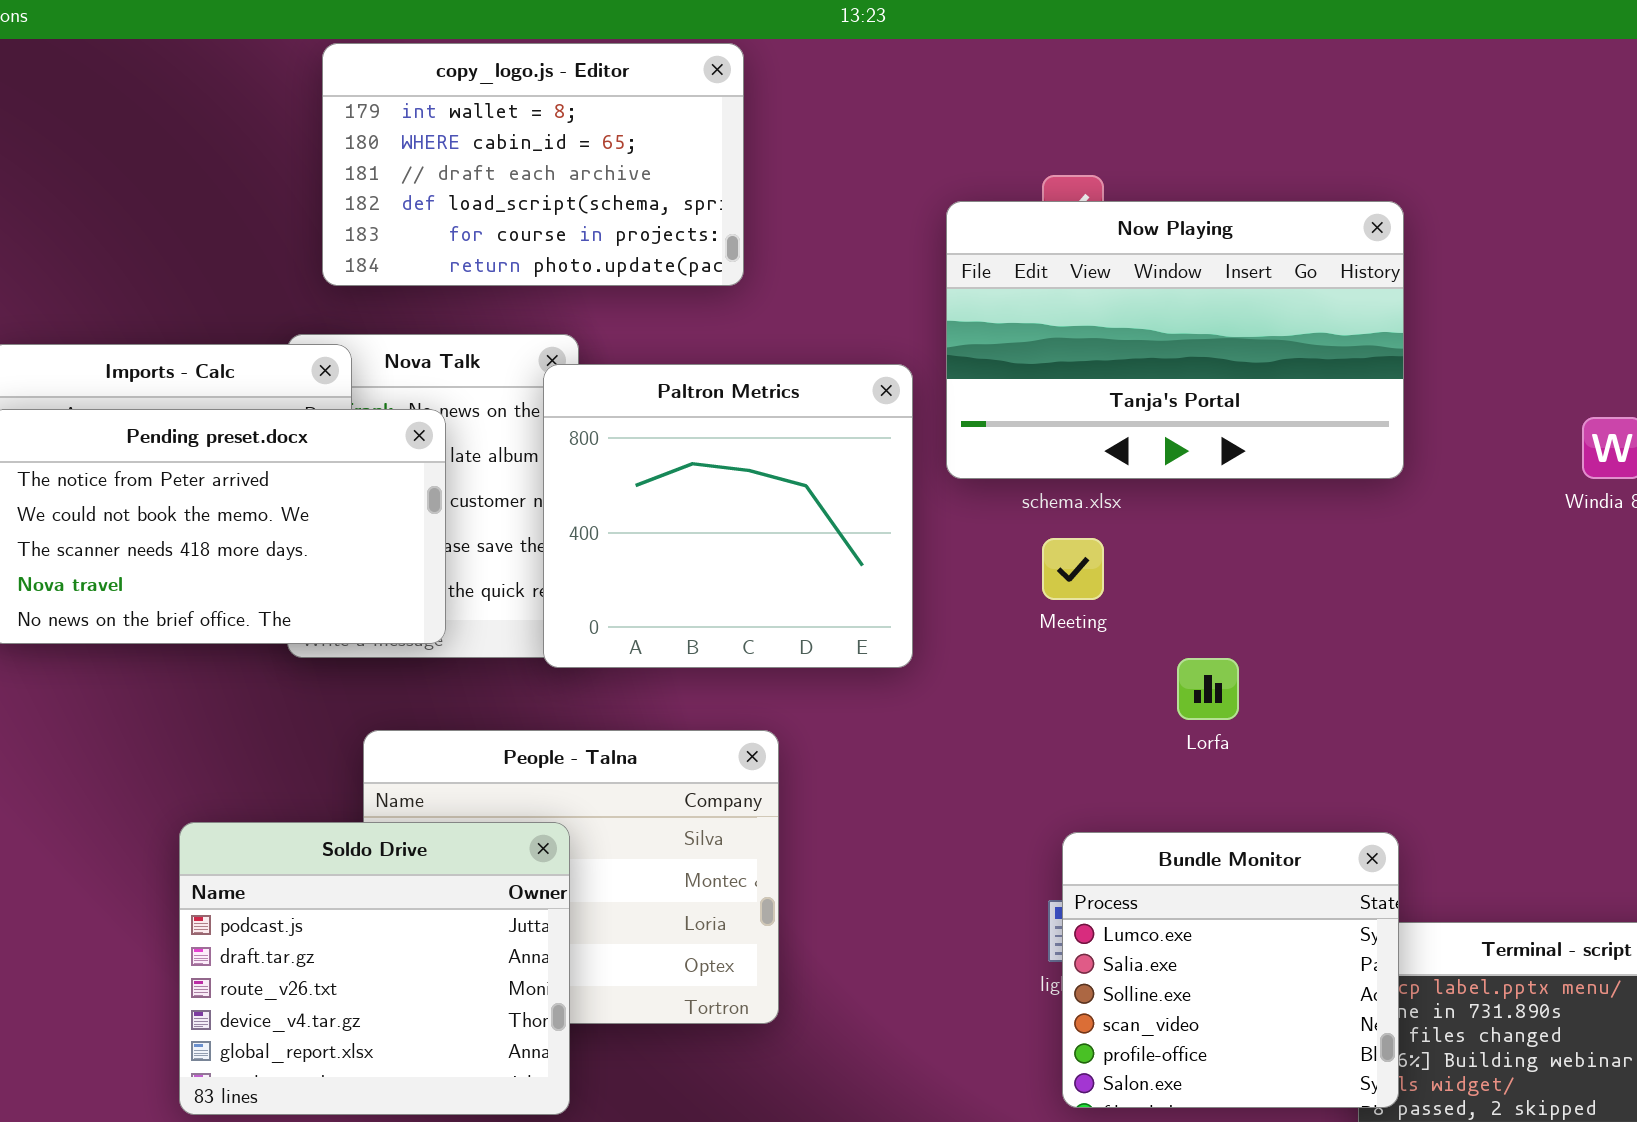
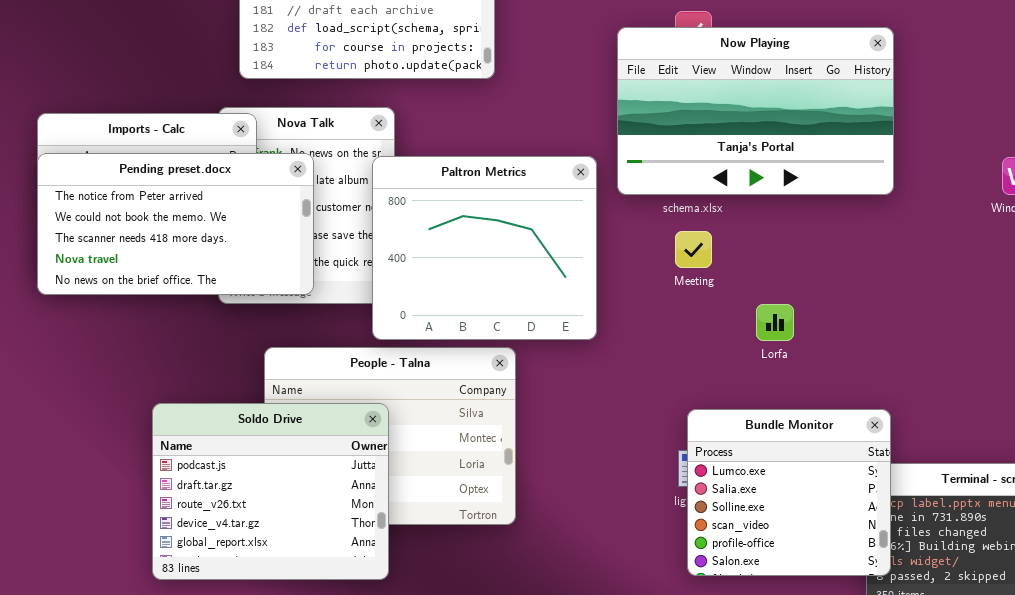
Paltron Metrics: [543,364,913,668] -> [372,156,597,340], moved

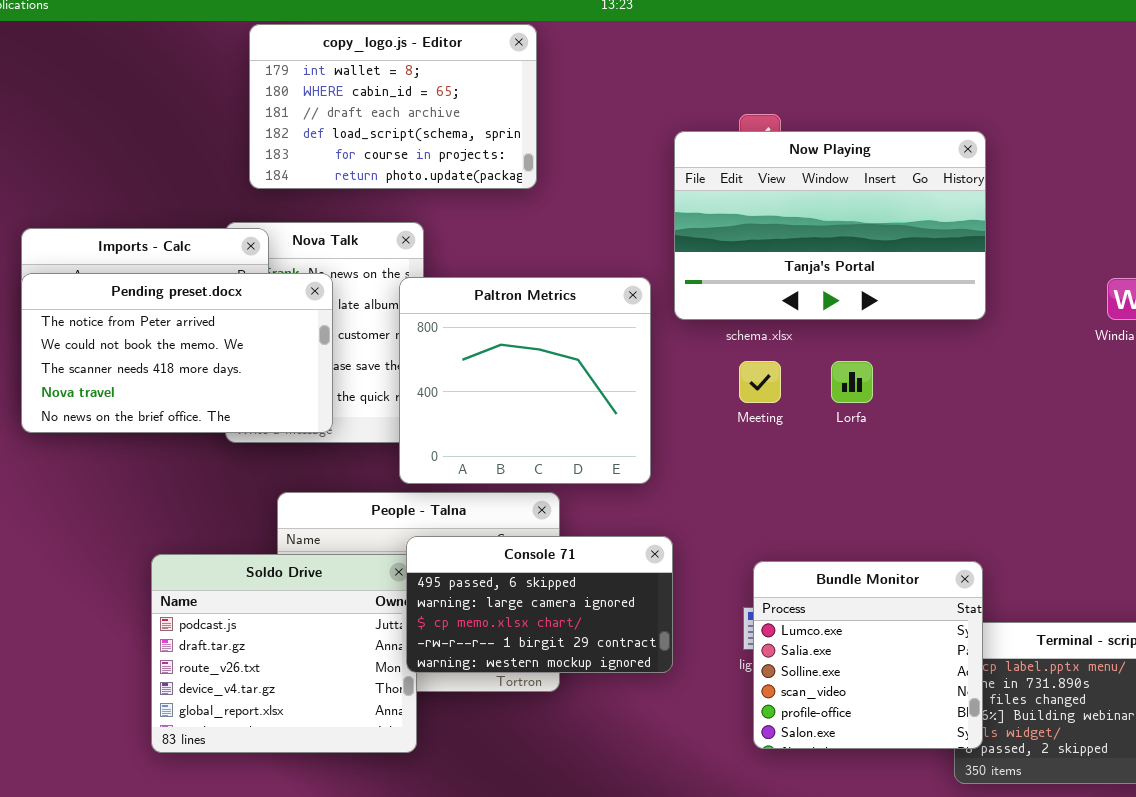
Lorfa: [756,304,794,341] -> [831,361,873,403], moved
Console 71: none -> [406,536,673,673], opened

